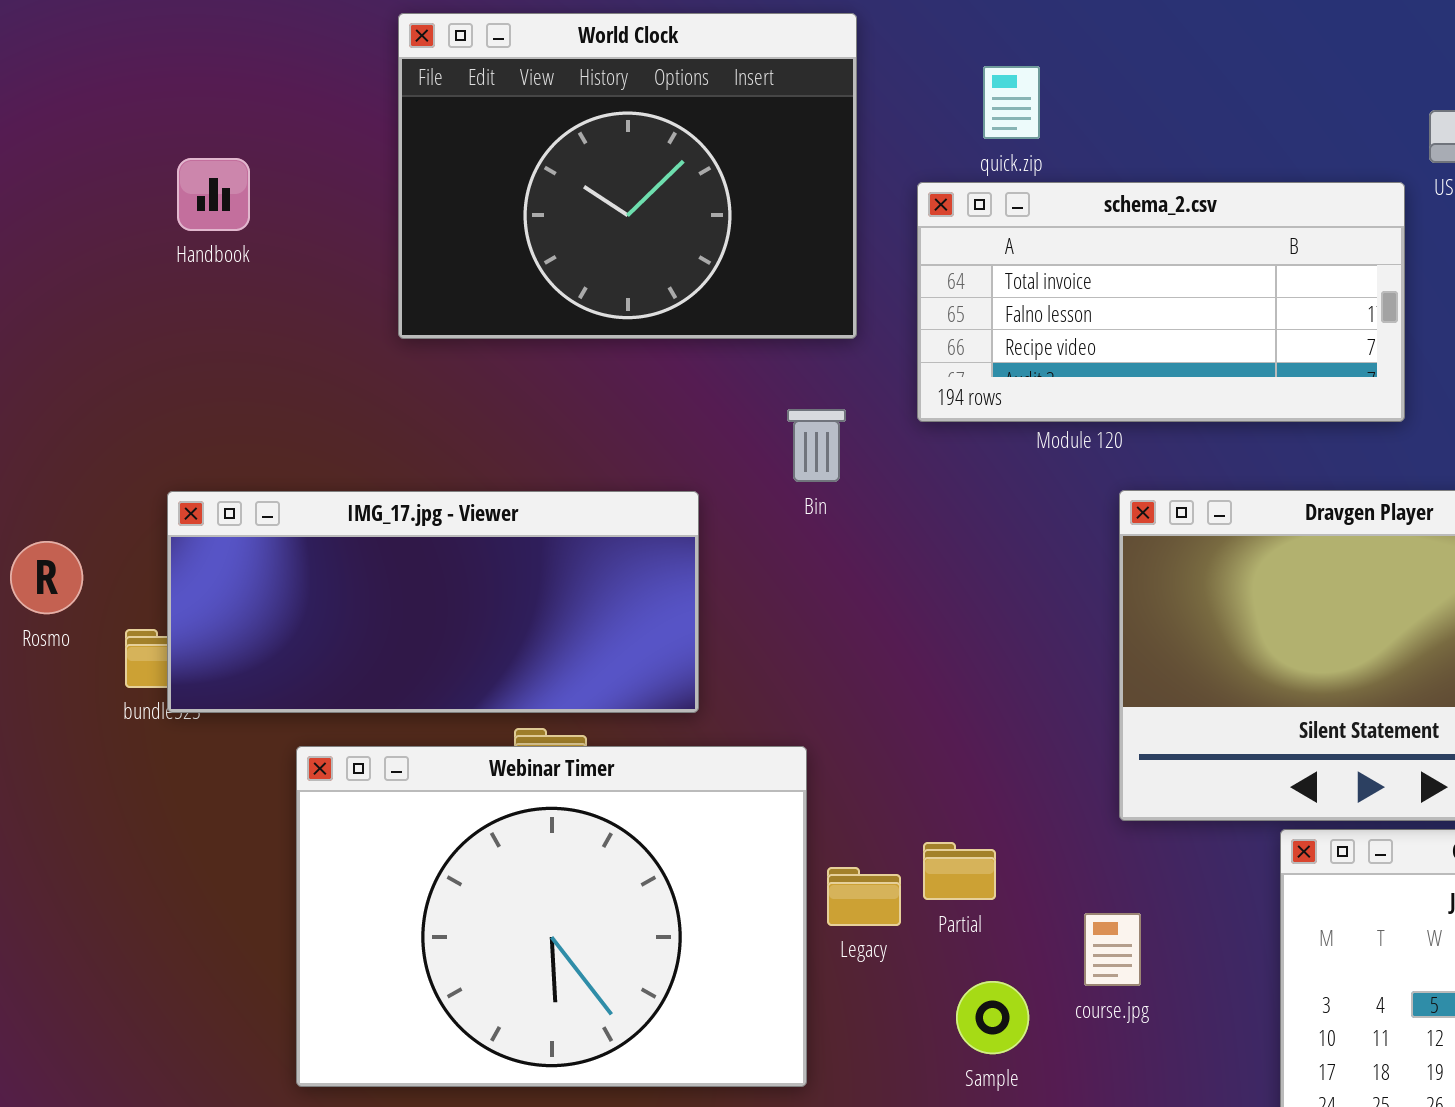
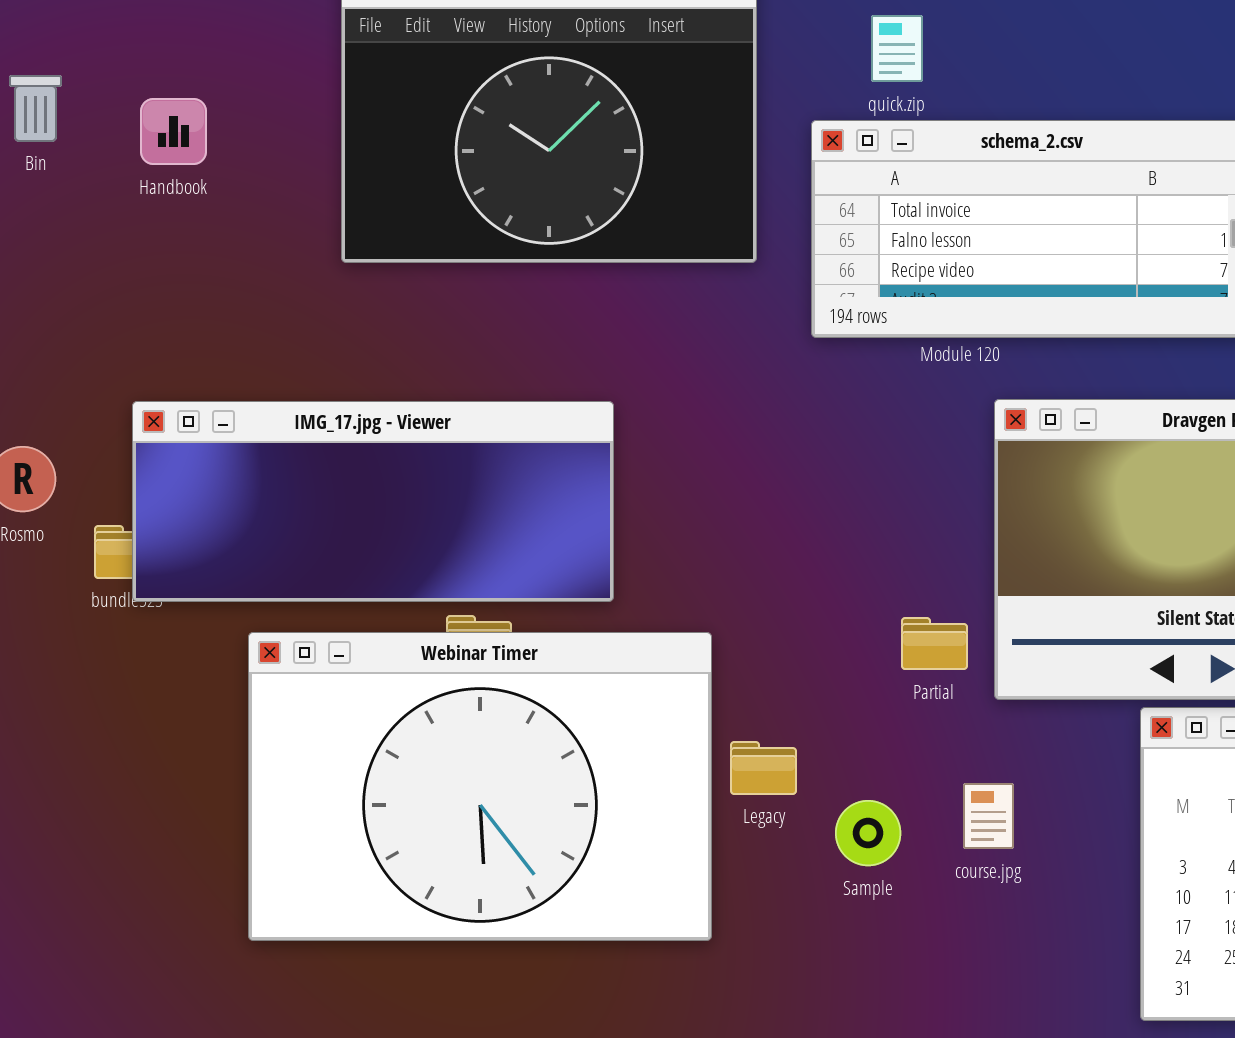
Bin: [787,409,846,482] -> [9,75,62,142], moved
Partial: [923,842,996,900] -> [901,617,968,670], moved
Sample: [956,981,1029,1054] -> [835,800,901,866], moved

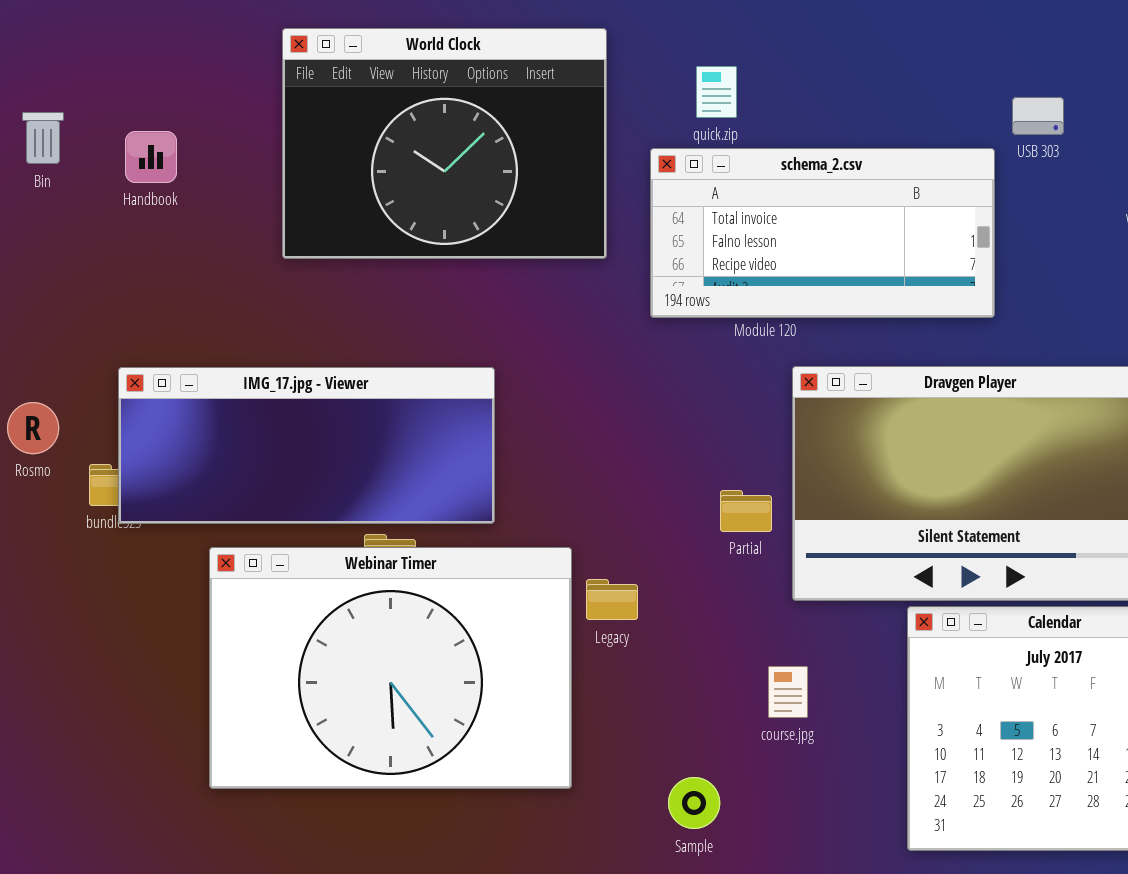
Partial: [901,617,968,670] -> [720,490,772,532], moved
Legacy: [730,741,797,795] -> [586,579,638,620], moved
Sample: [835,800,901,866] -> [668,777,720,829], moved

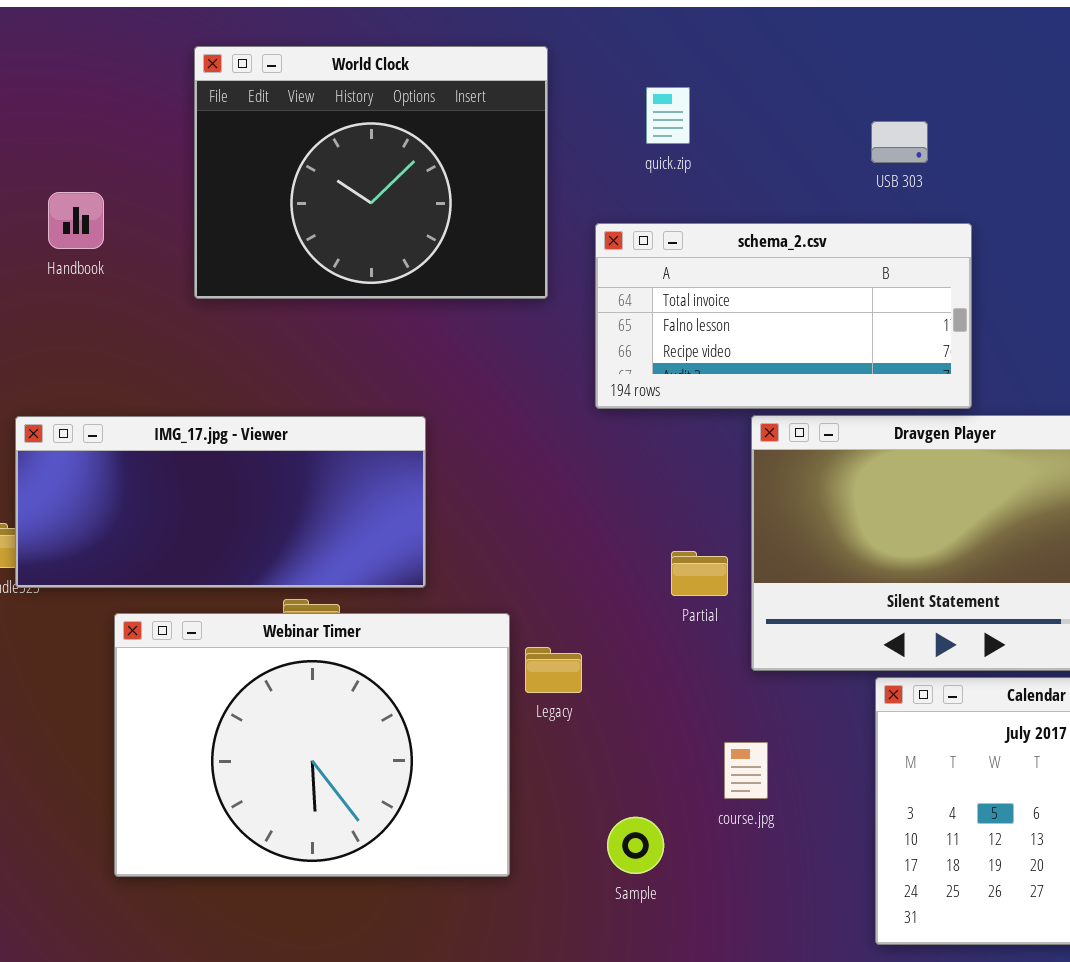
USB 303: [1012,97,1064,135] -> [871,121,928,163], moved
Handbook: [125,131,177,183] -> [48,192,104,249], moved
schema_2.csv: [650,148,995,318] -> [595,223,972,409], moved
Sample: [668,777,720,829] -> [607,817,664,874], moved

